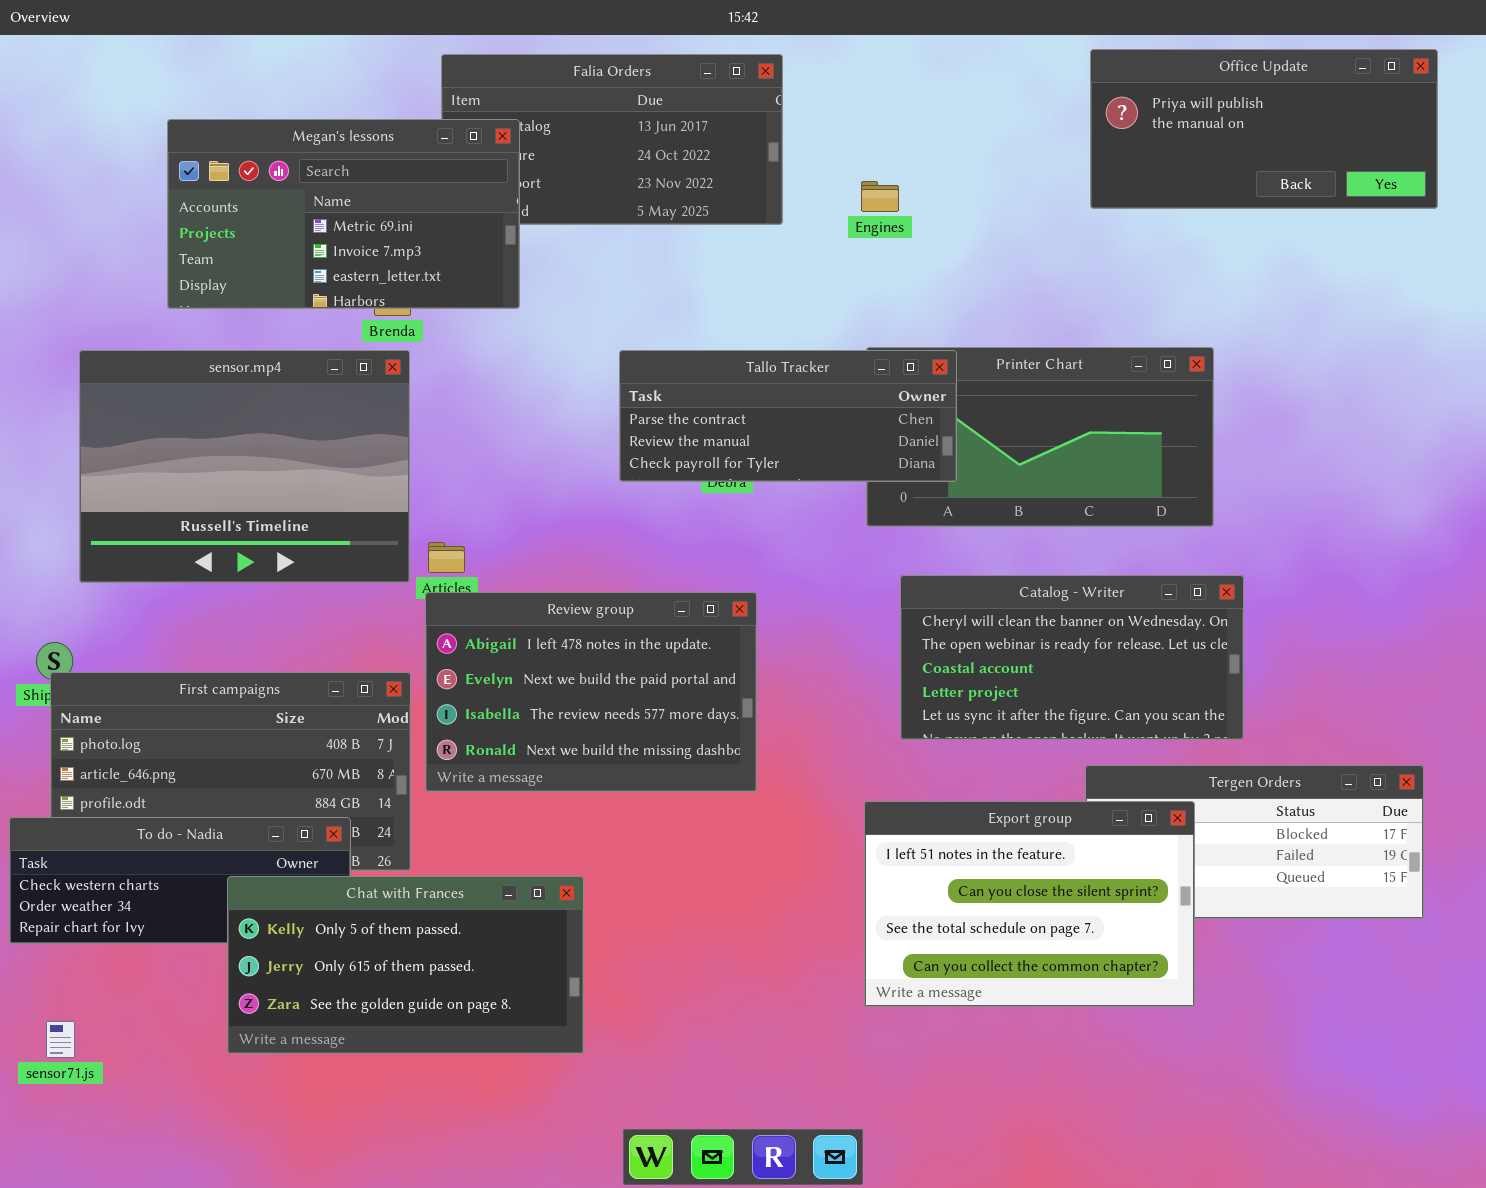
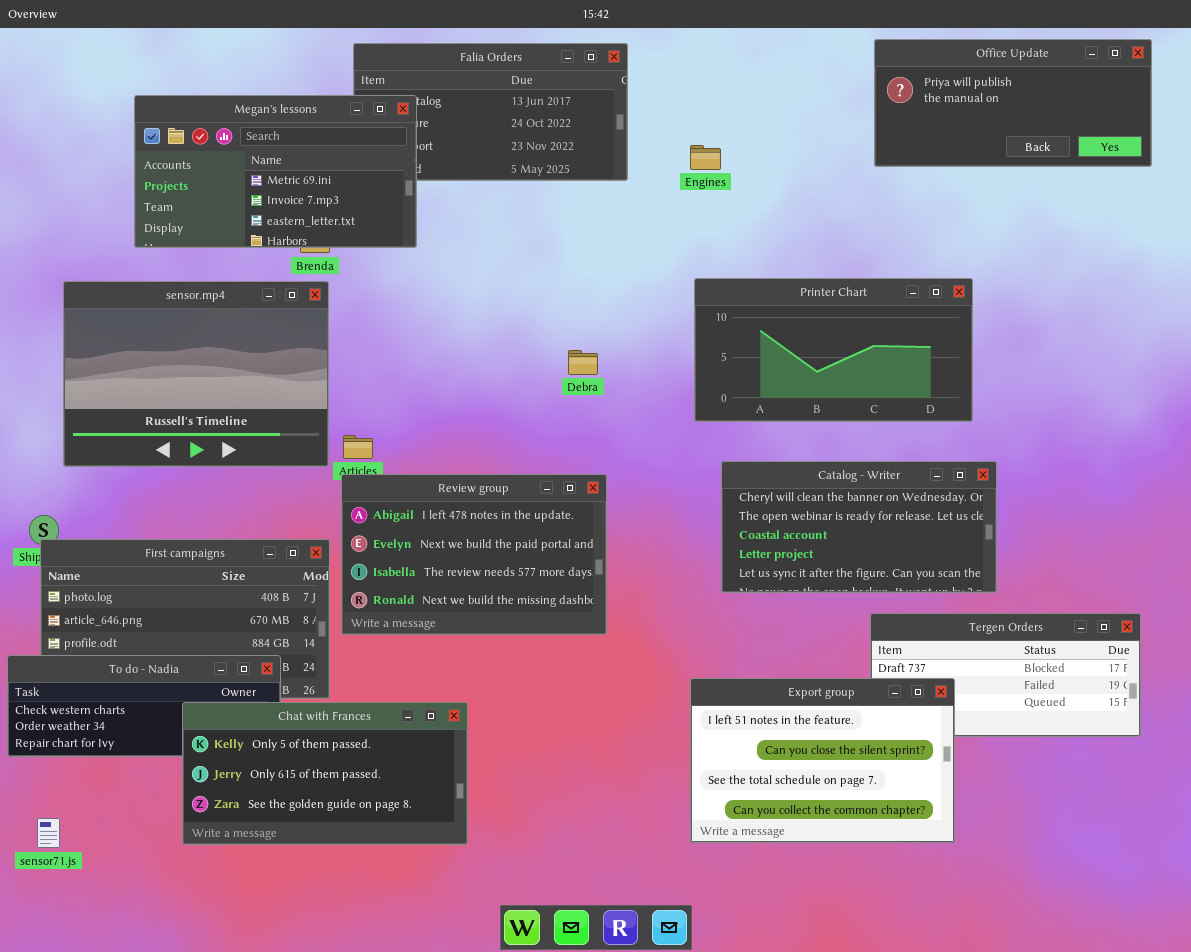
Tallo Tracker: [619,350,957,482] -> none, closed
Export group: [864,801,1195,1007] -> [690,678,955,843], moved

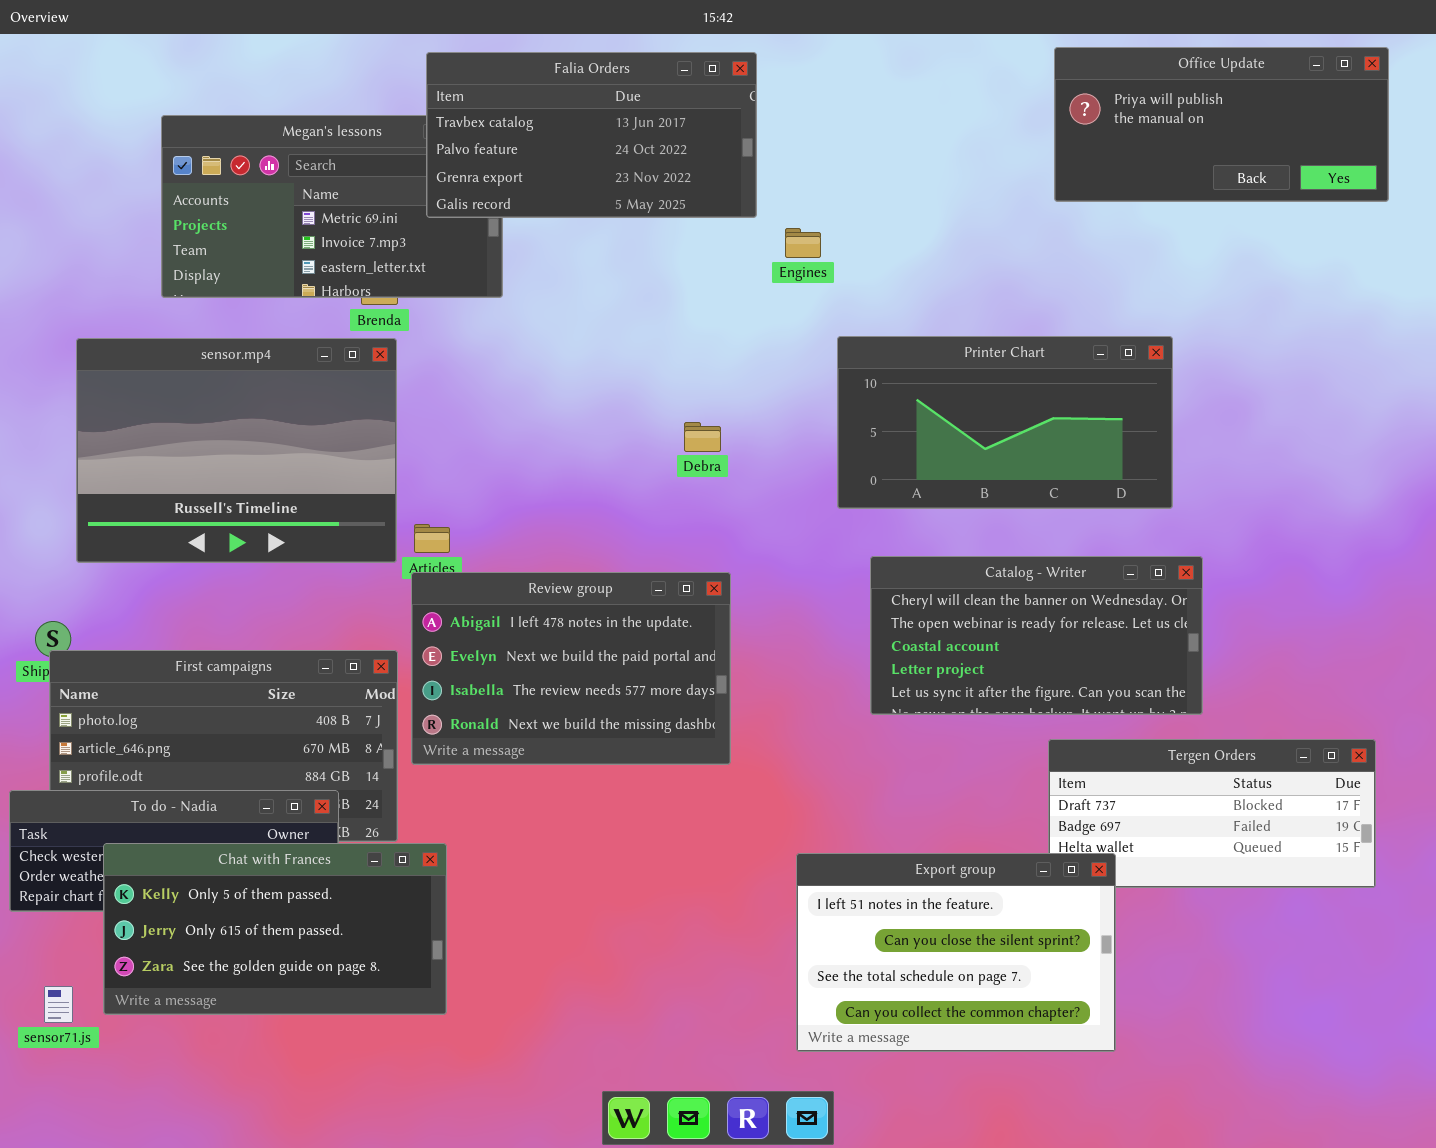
Falia Orders: [353,43,628,181] -> [426,52,757,218], raised
Engines: [690,145,721,170] -> [785,228,821,258], moved
Export group: [690,678,955,843] -> [796,853,1116,1052], moved
Chat with Frances: [182,702,468,845] -> [103,843,447,1015], moved

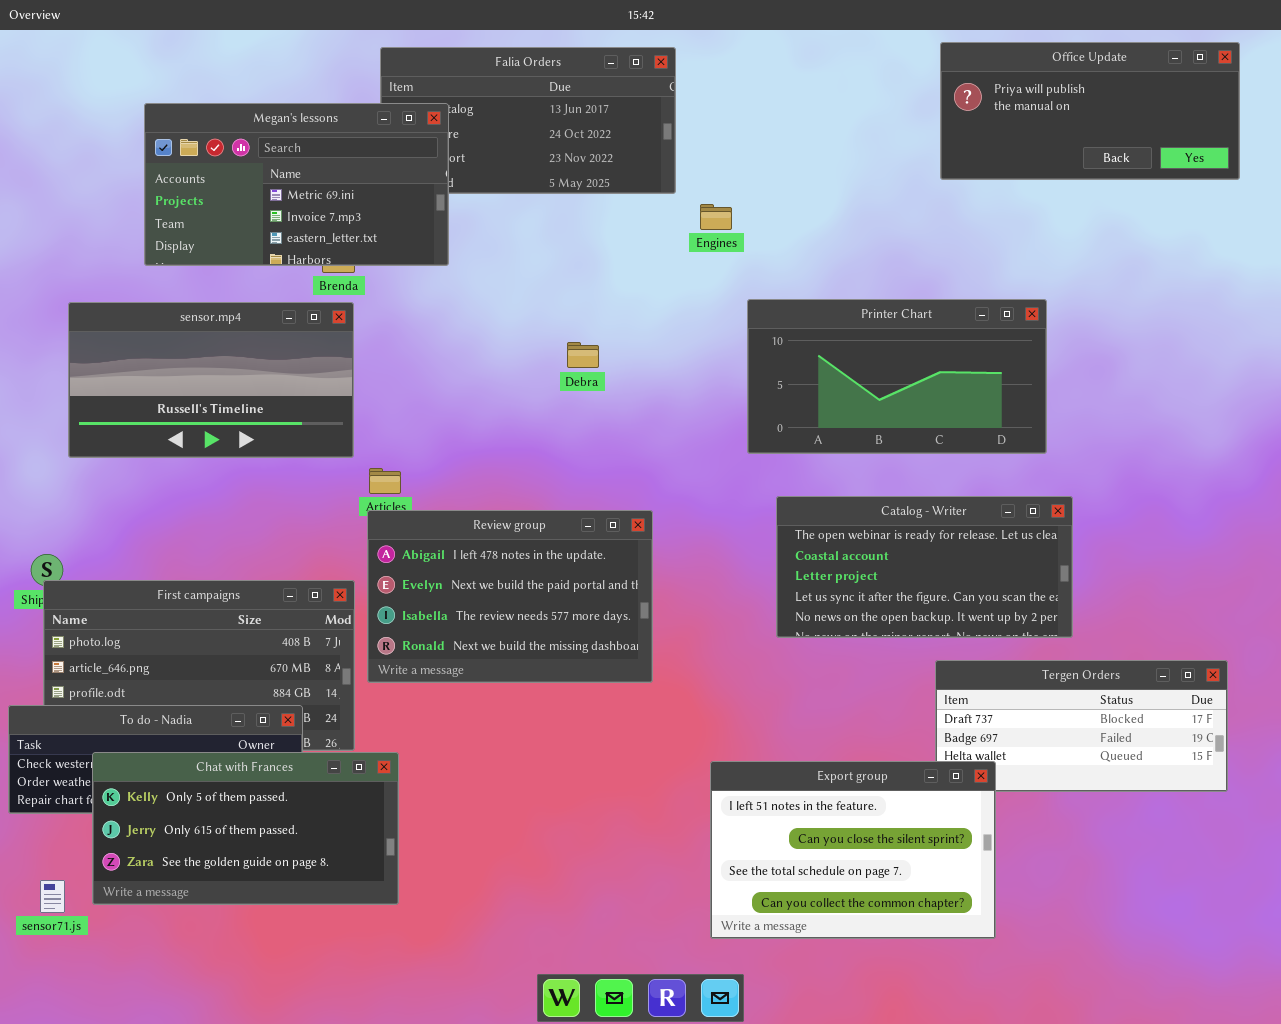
Megan's lessons: [161,115,503,298] -> [144,103,449,266], raised
sensor.mp4: [76,338,397,563] -> [68,302,354,458], resized
Debra: [684,422,721,452] -> [567,342,599,368], moved
Catalog - Writer: [870,556,1203,715] -> [776,496,1073,638], scrolled down 1 row

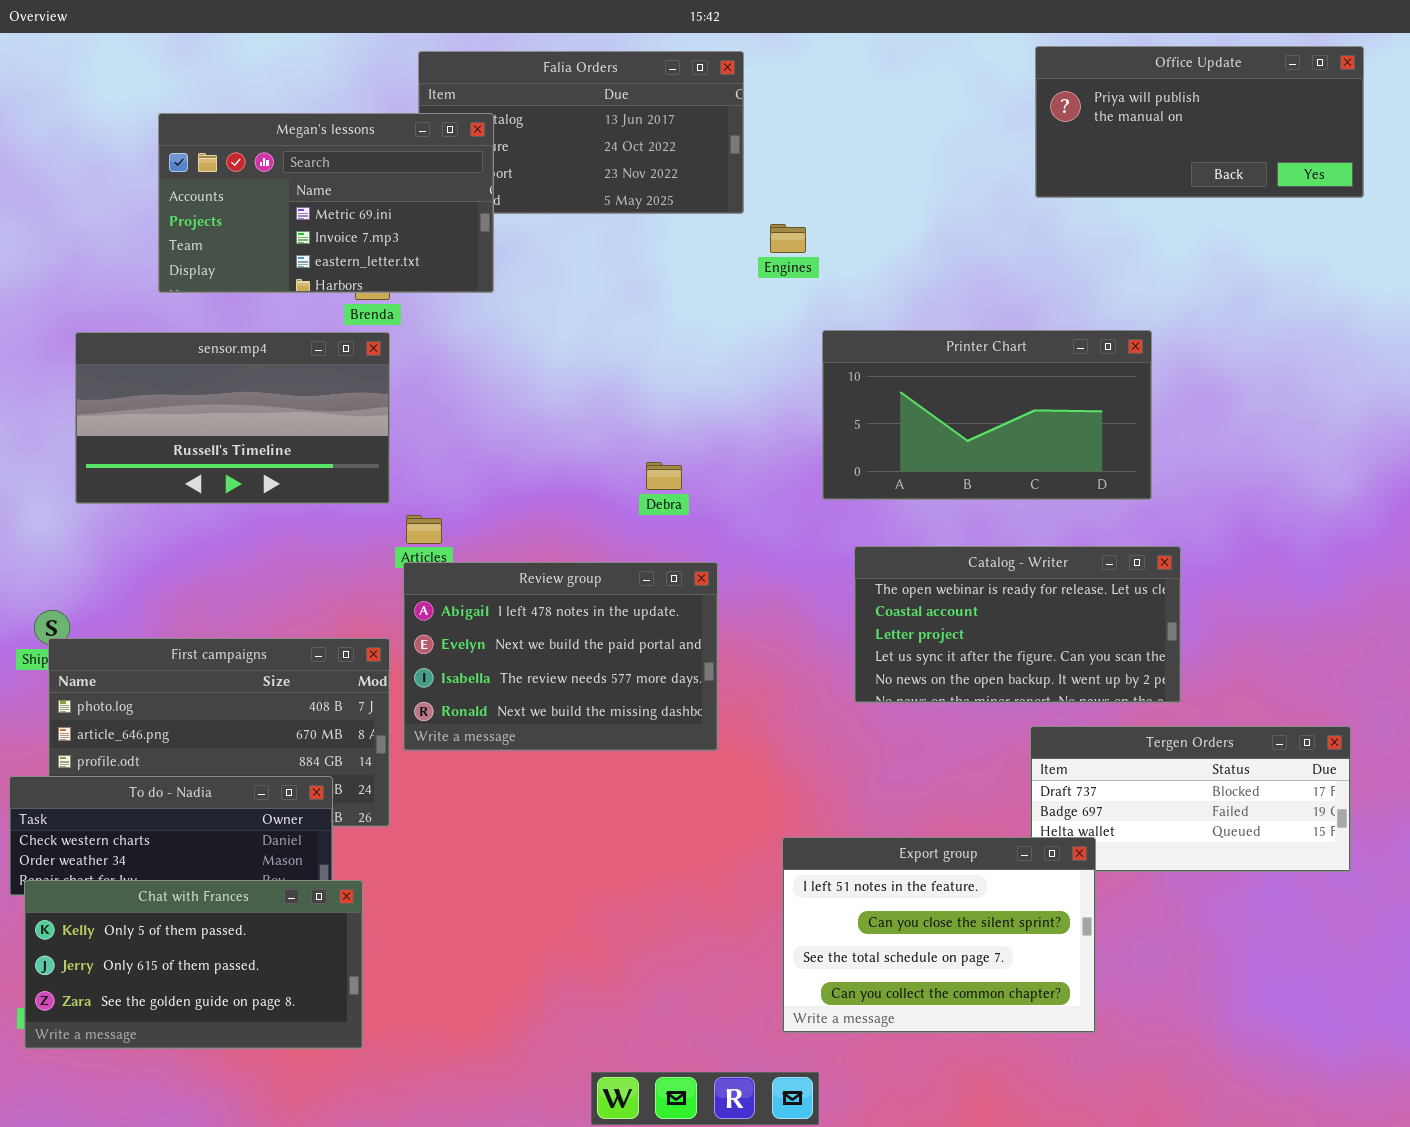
Debra: [567,342,599,368] -> [646,462,682,490], moved
Chat with Frances: [92,752,399,905] -> [24,880,363,1049], moved

